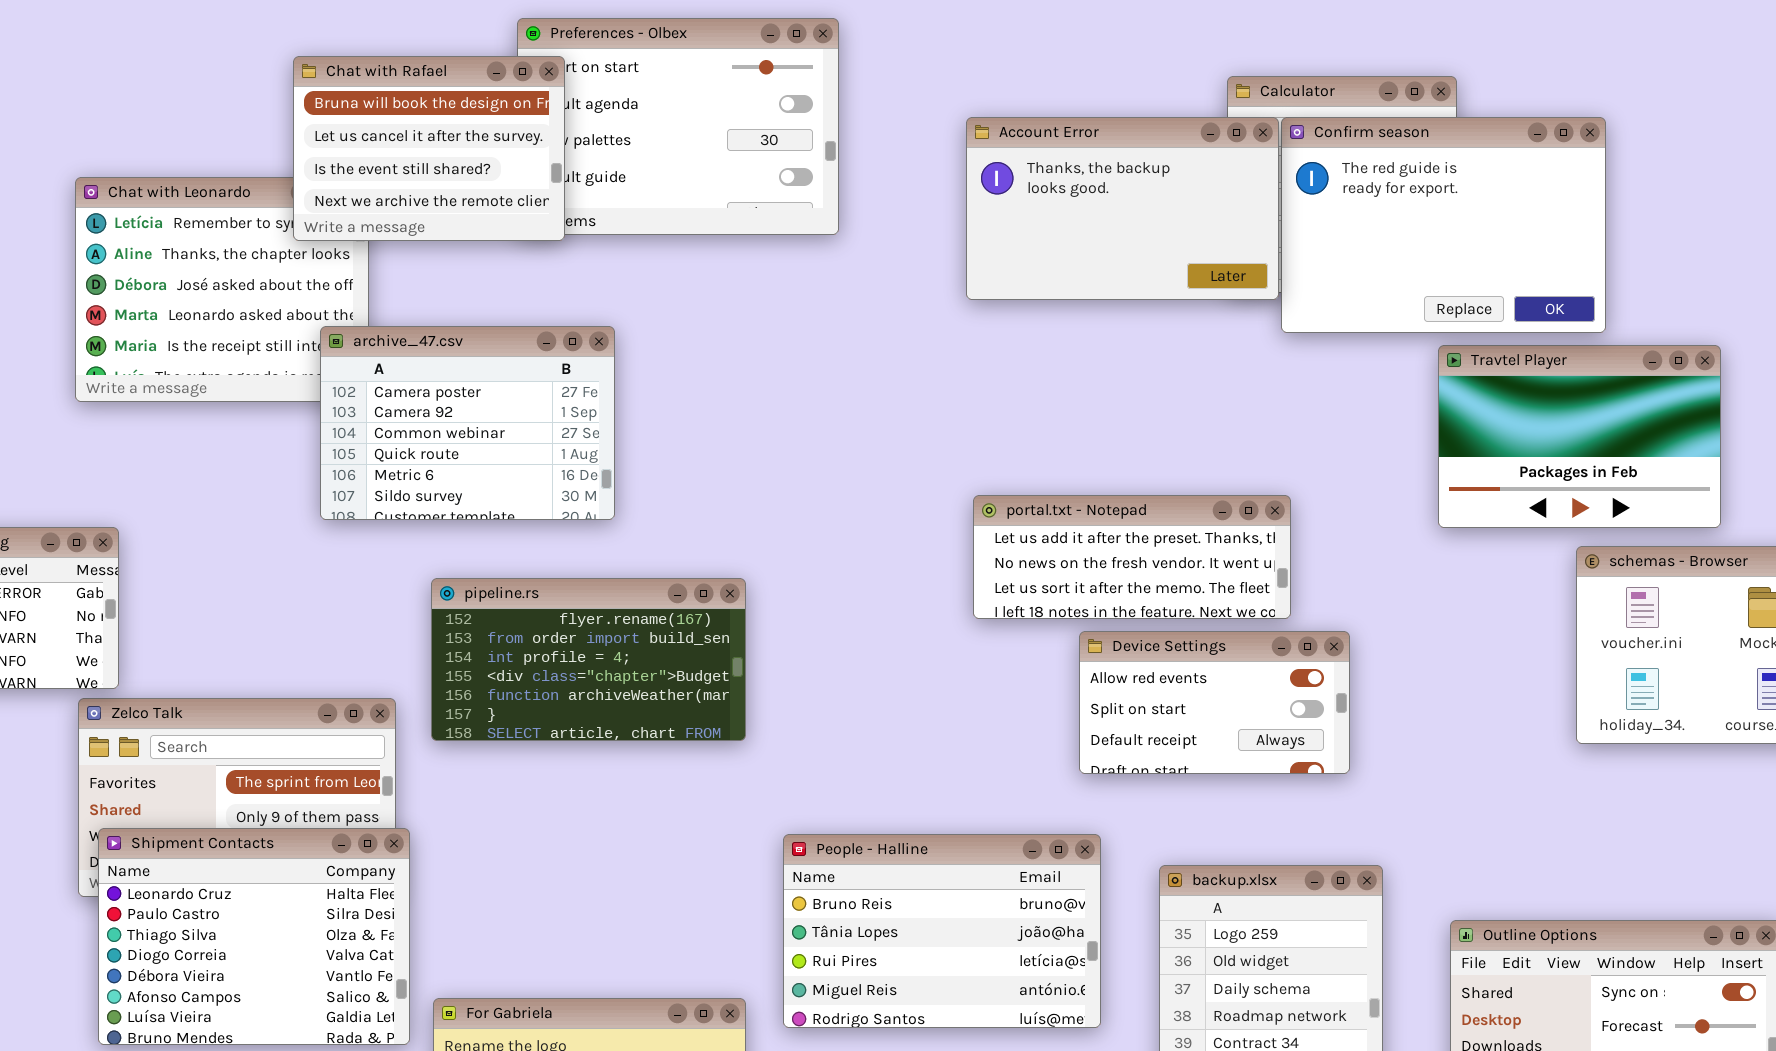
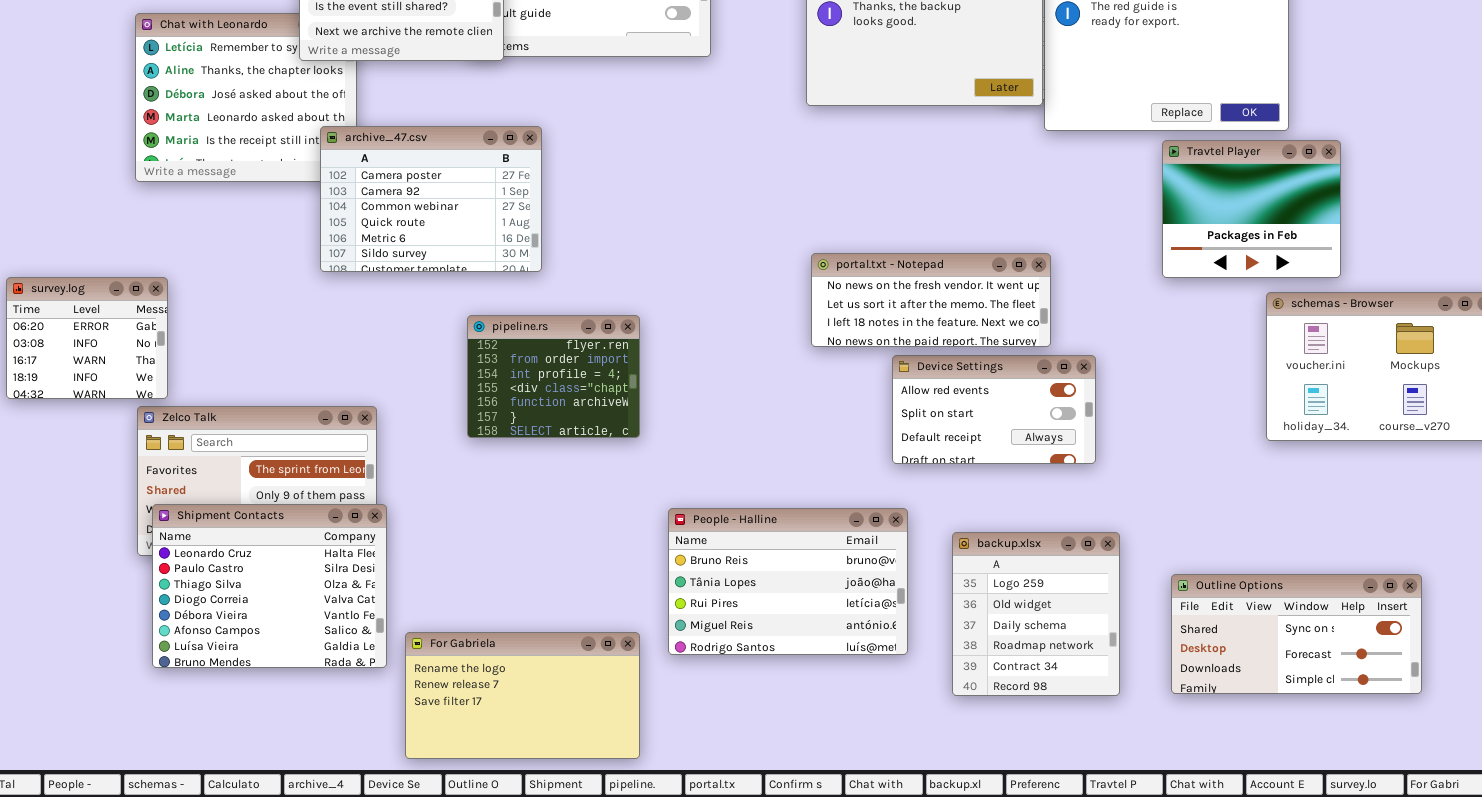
Travtel Player: [1438,345,1721,528] -> [1162,140,1341,278], resized
portal.txt - Notepad: [973,495,1291,619] -> [811,253,1051,347], scrolled down 1 row
pipeline.rs: [431,578,746,741] -> [467,315,640,438], resized

